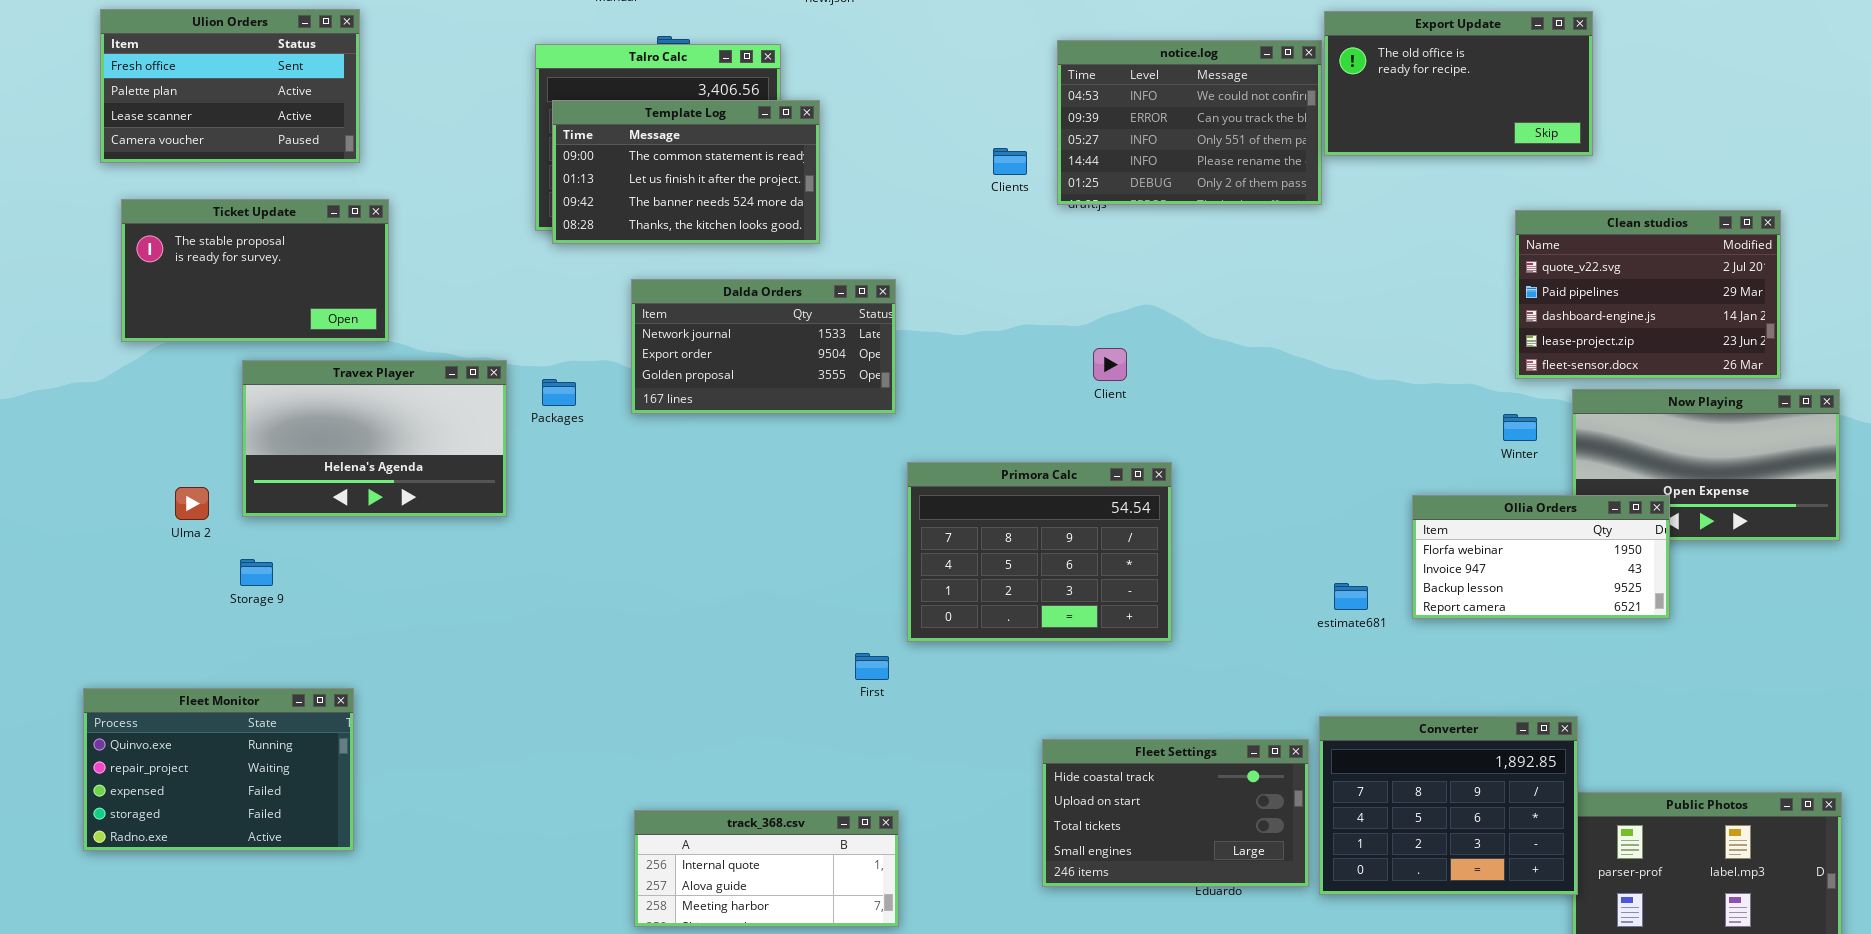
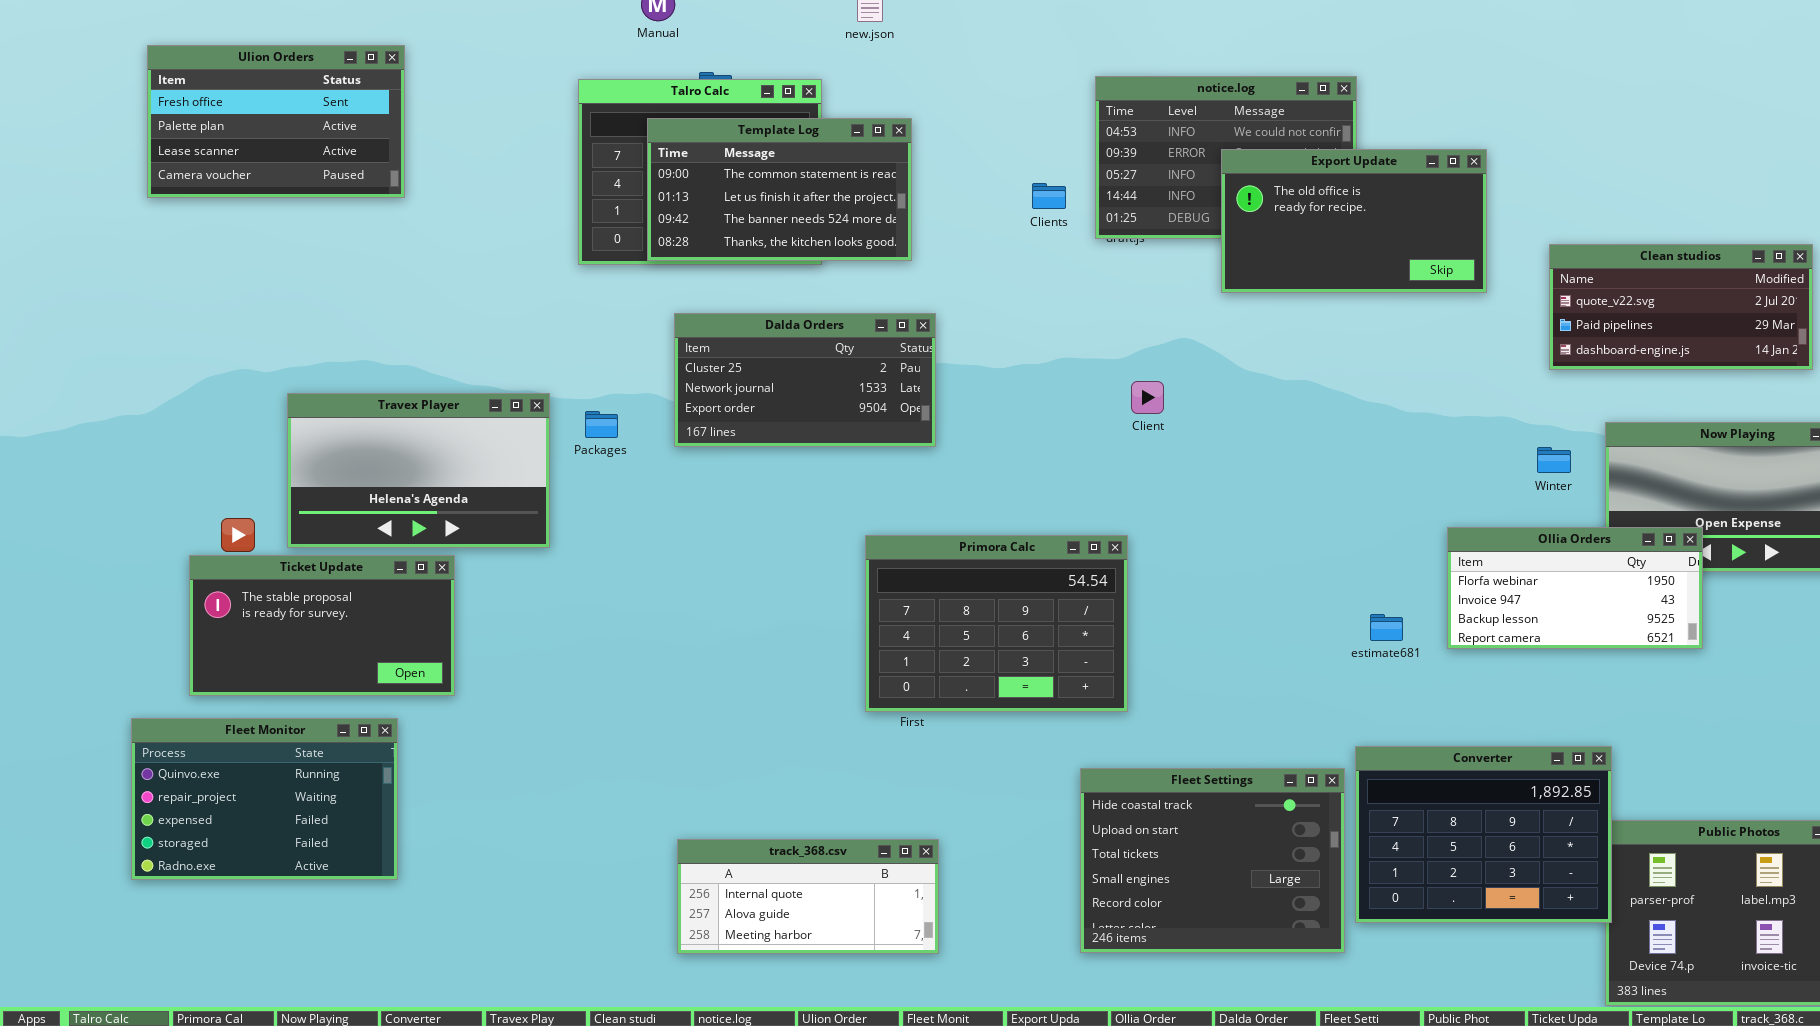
Export Update: [1324,11,1593,156] -> [1221,149,1487,293], moved
Template Log: [552,100,820,244] -> [647,118,912,261], moved
Ticket Update: [121,199,389,342] -> [189,555,455,696], moved
Clean studios: [1515,210,1781,379] -> [1549,244,1813,370], resized
Dalda Orders: [631,279,896,414] -> [674,313,936,447], scrolled up 1 row
Primora Calc: [907,462,1172,642] -> [865,535,1128,712], moved
Fleet Settings: [1042,739,1309,887] -> [1080,768,1345,953], resized

